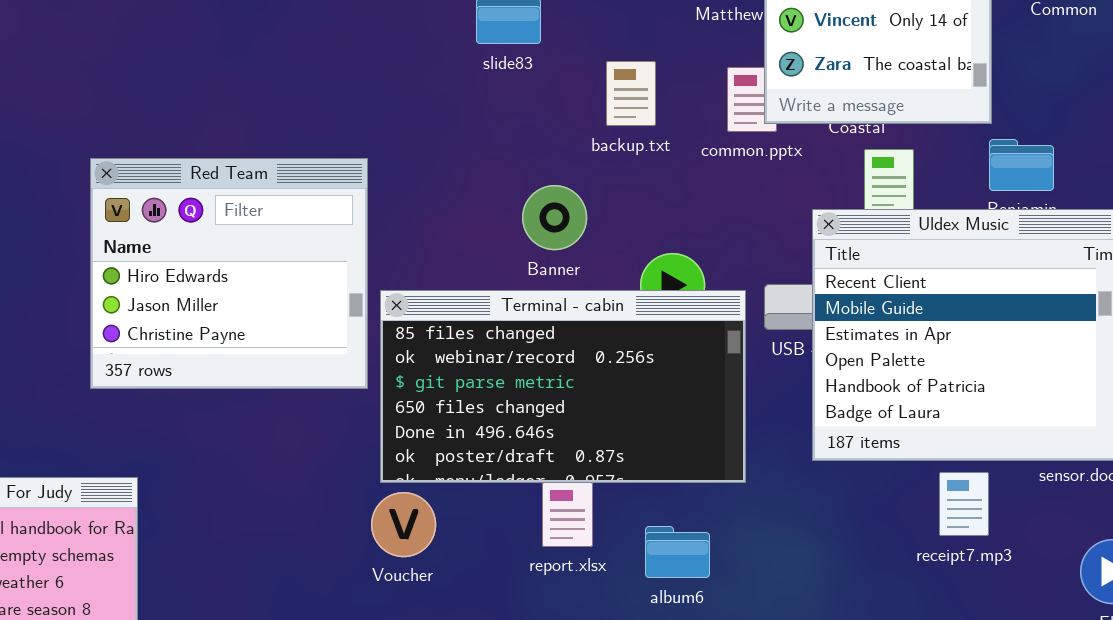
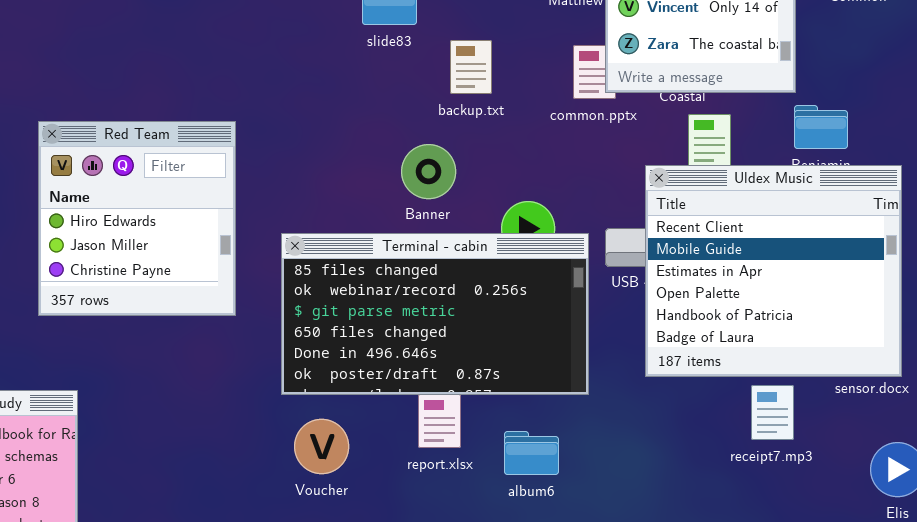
backup.txt: [606,61,656,126] -> [450,40,492,94], moved
Red Team: [90,158,368,389] -> [38,121,236,316], resized
Voucher: [371,492,436,557] -> [294,419,349,474], moved

